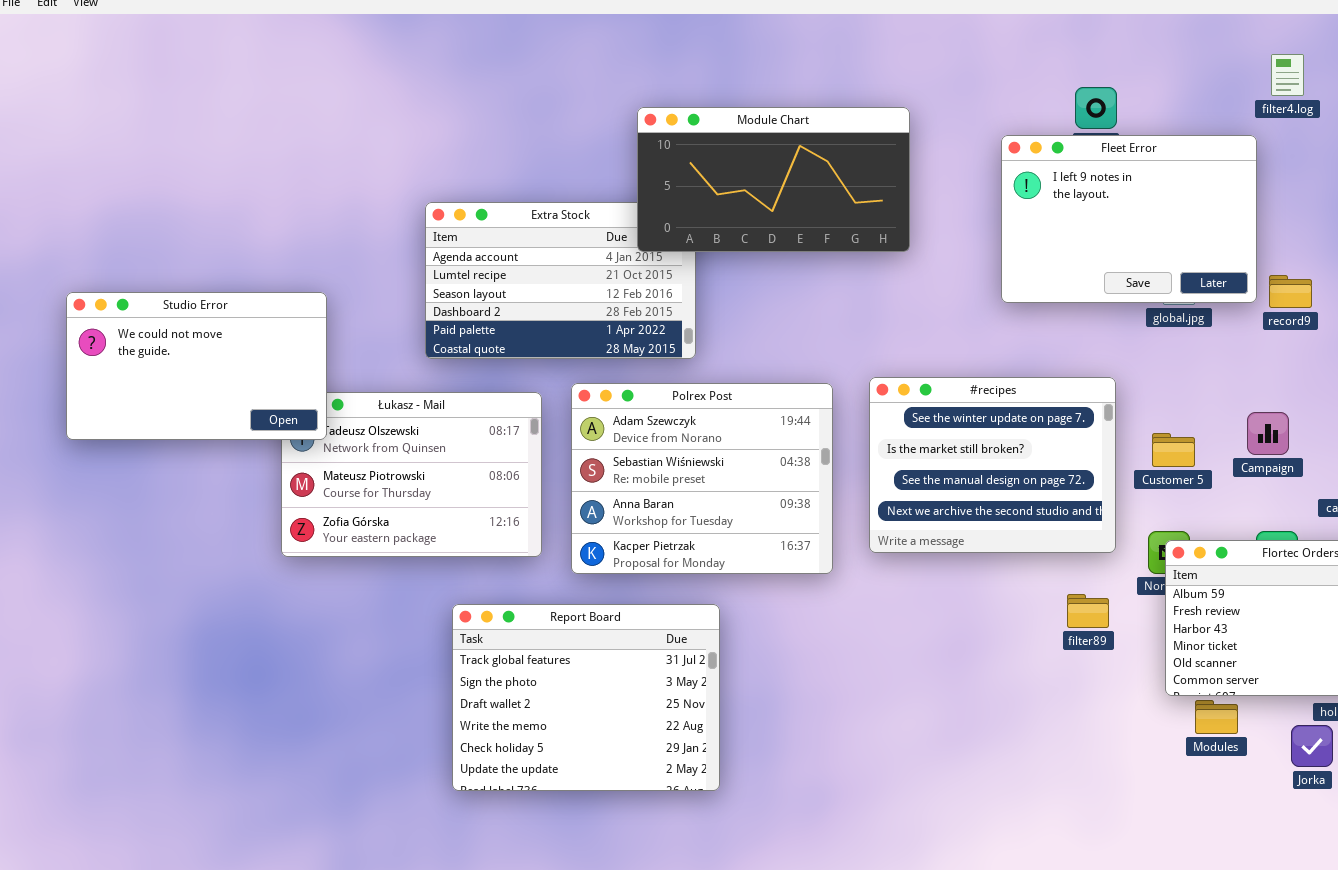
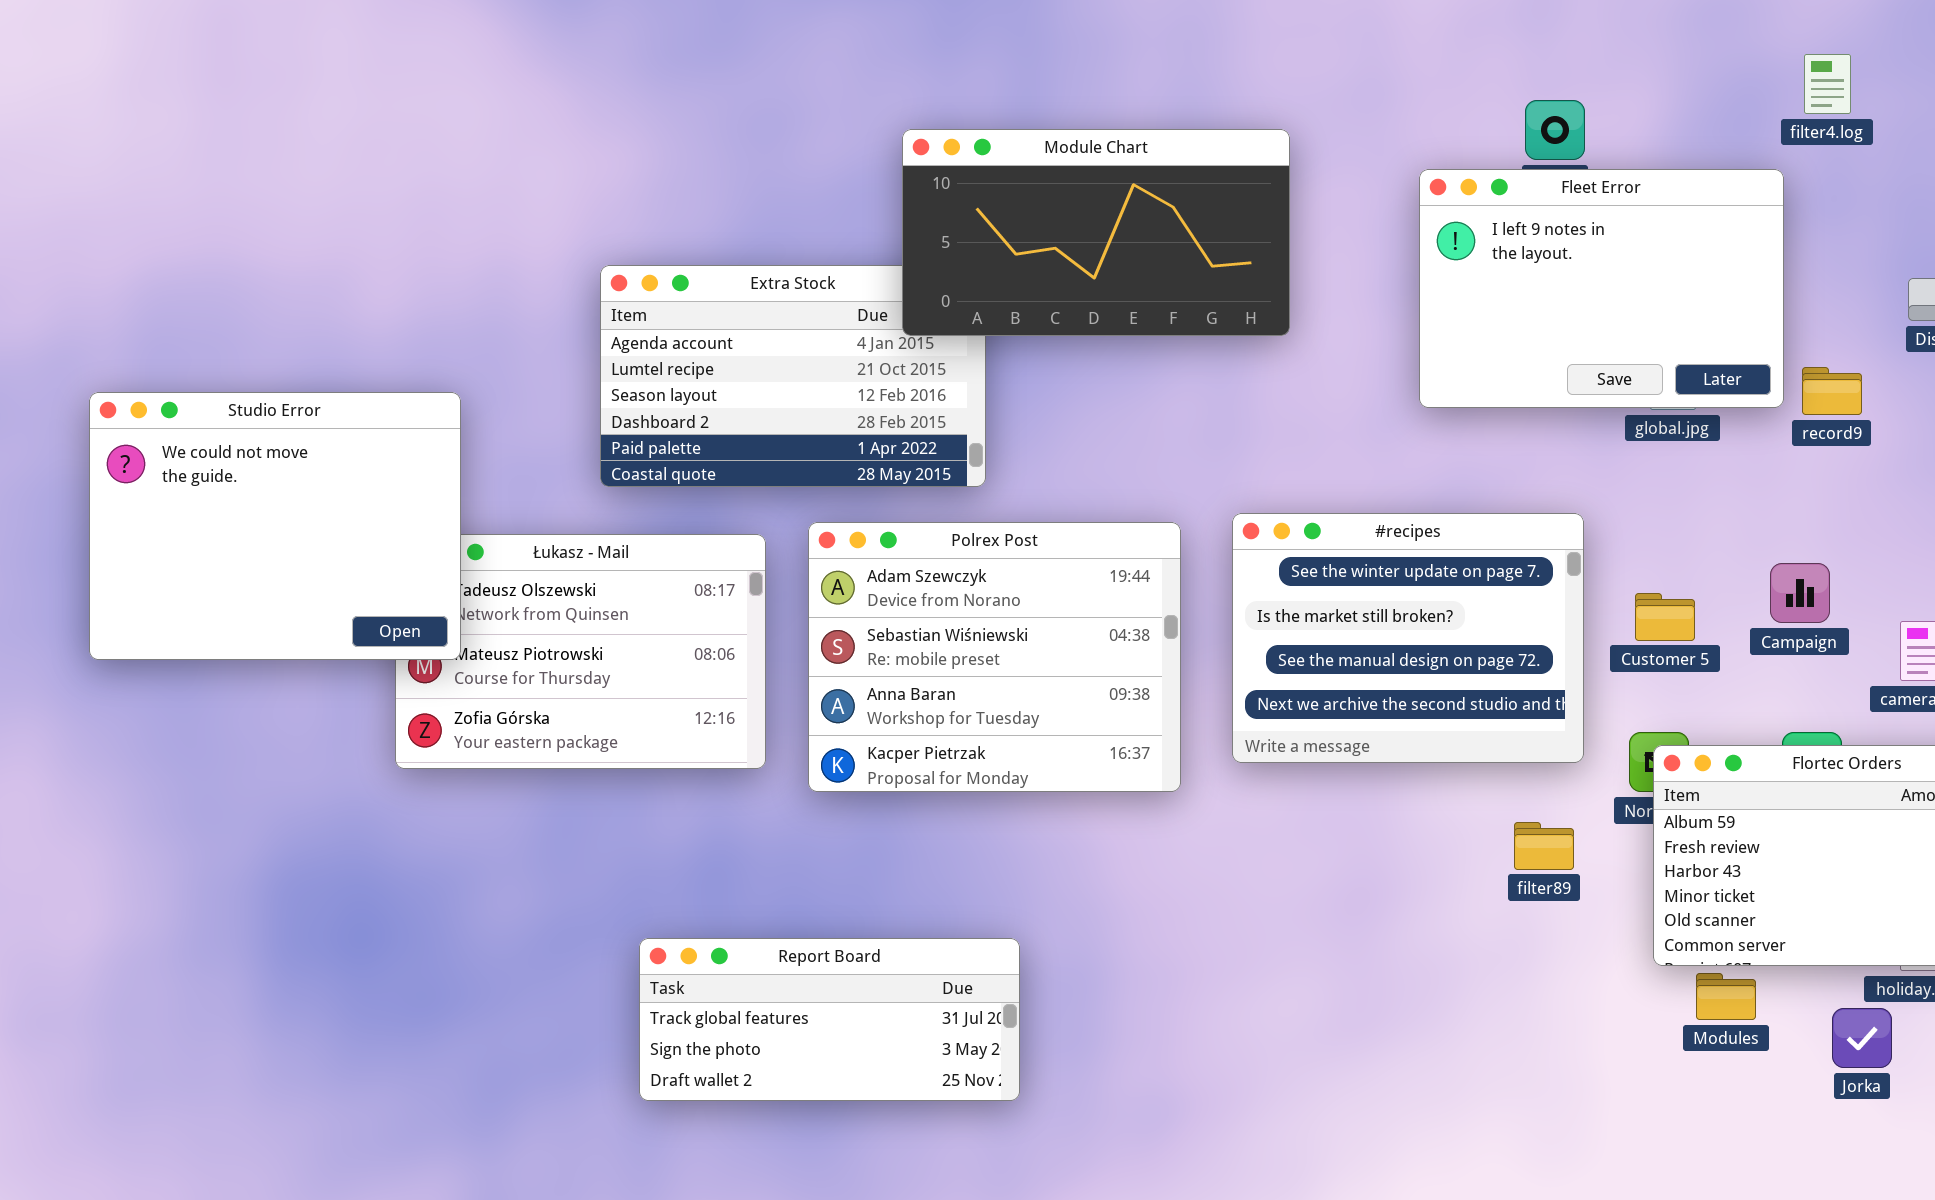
Studio Error: [66,292,327,440] -> [89,392,461,660], resized
Report Board: [452,604,720,791] -> [639,938,1020,1101], resized

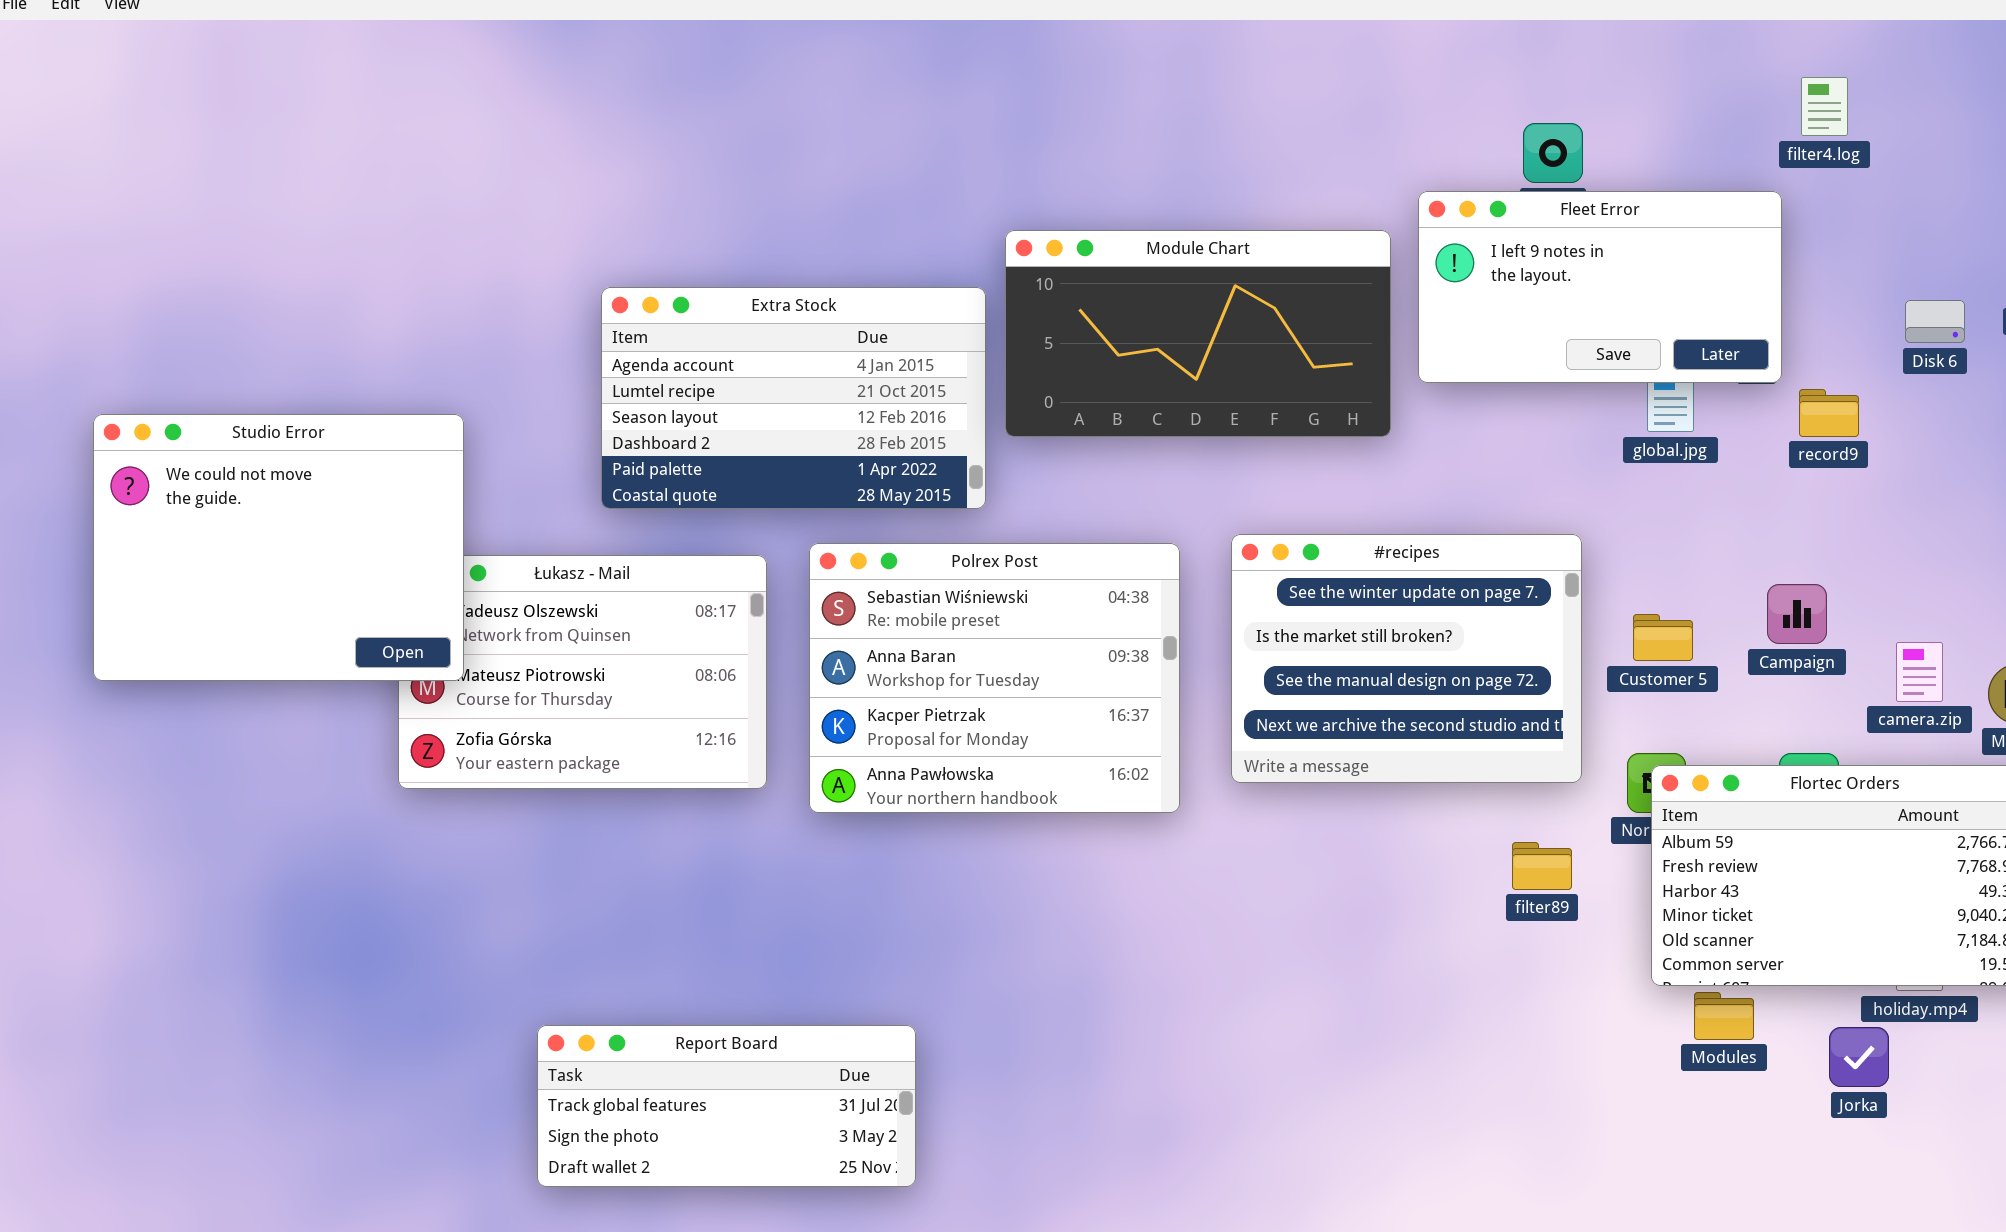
Module Chart: [902,129,1290,336] -> [1005,230,1391,437], moved
Fleet Error: [1419,169,1784,408] -> [1418,191,1782,383], resized
Polrex Post: [808,522,1181,792] -> [809,543,1180,813], scrolled down 1 row
Report Board: [639,938,1020,1101] -> [537,1025,916,1187], moved

